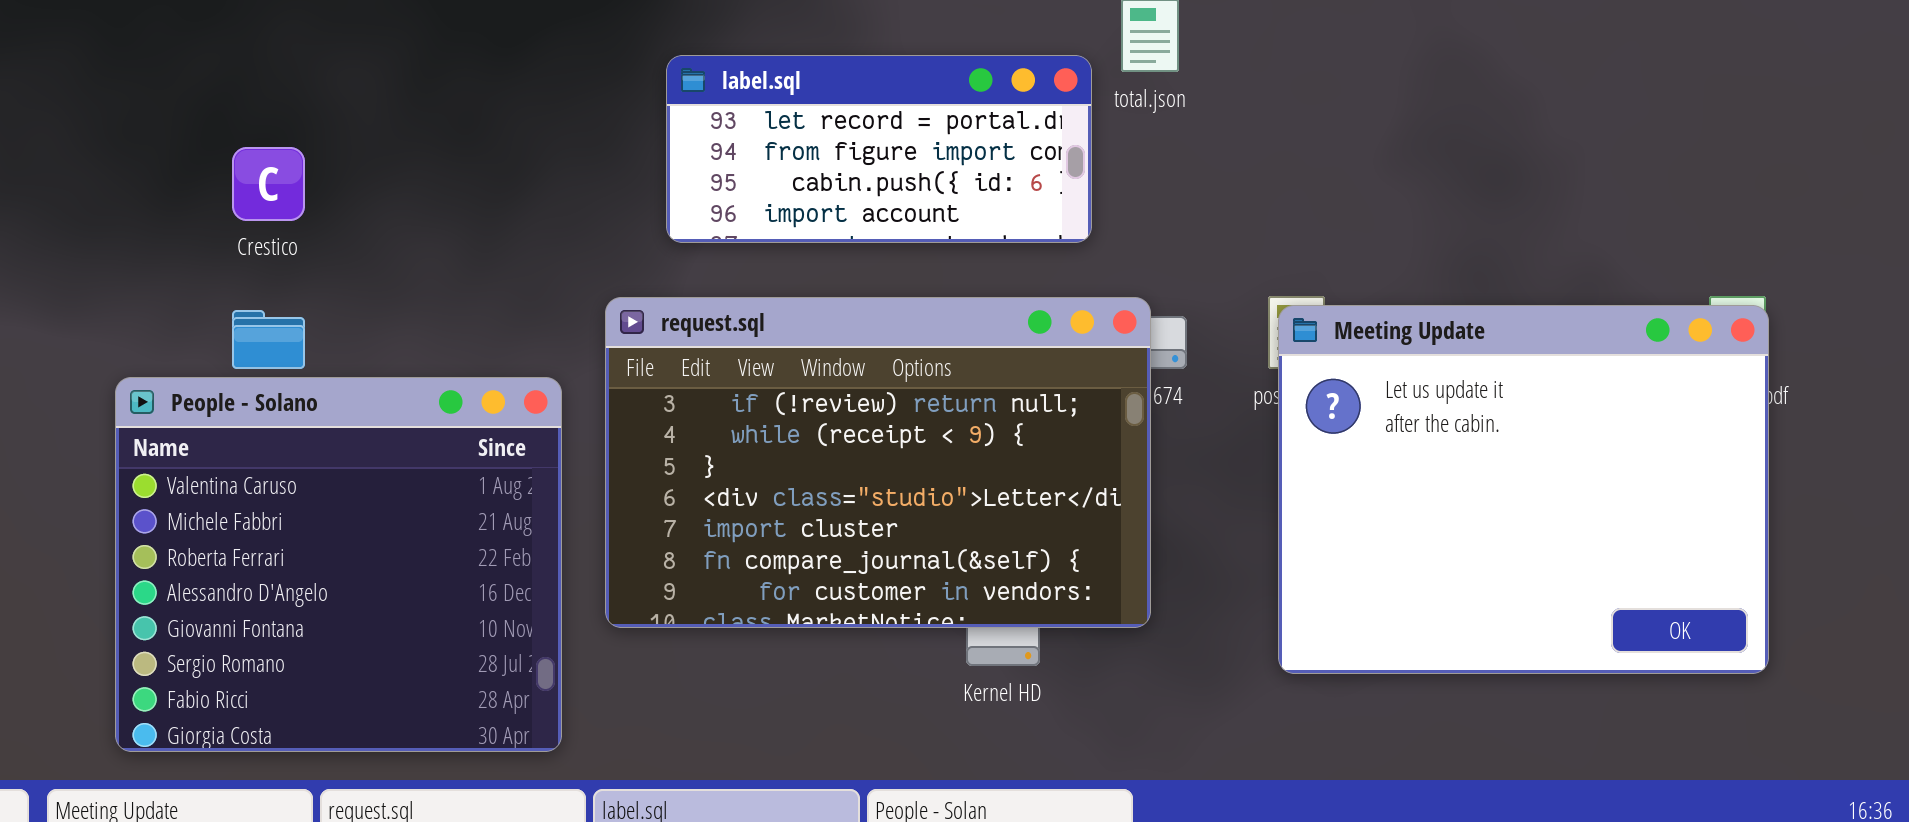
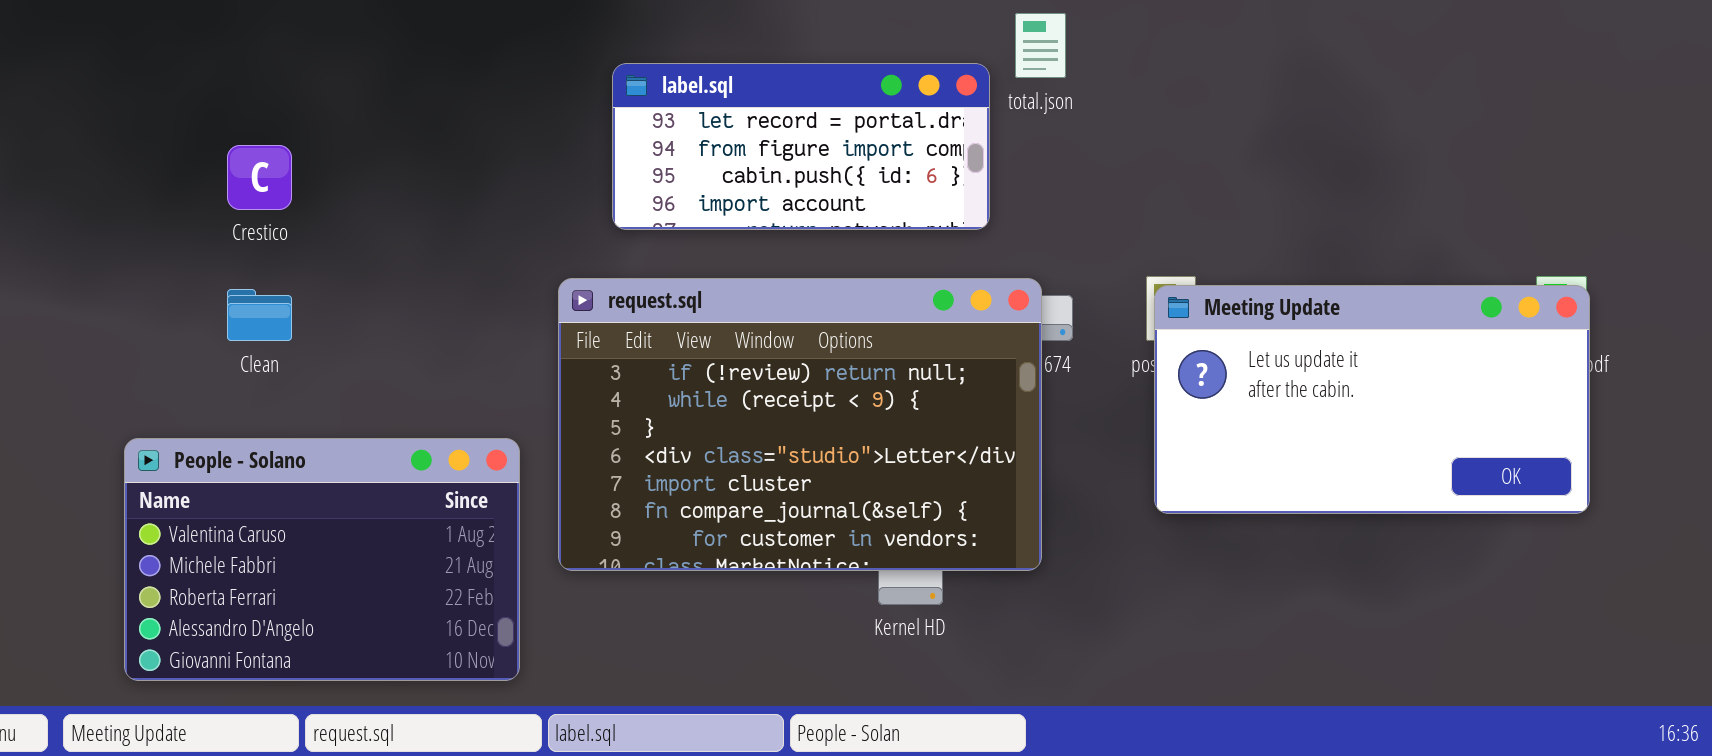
Meeting Update: [1278,305,1769,674] -> [1154,285,1590,514], resized
People - Solano: [115,377,562,752] -> [124,438,520,681], resized

